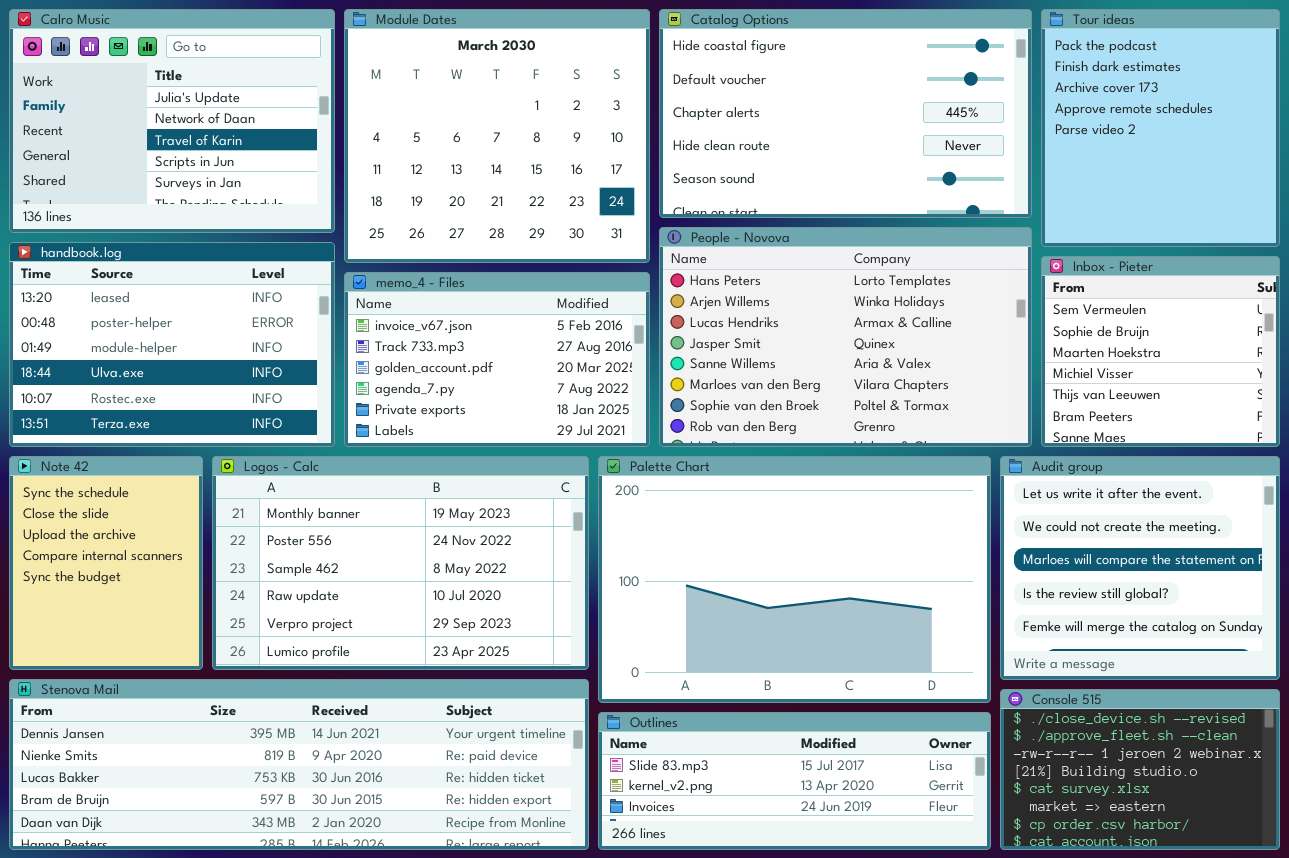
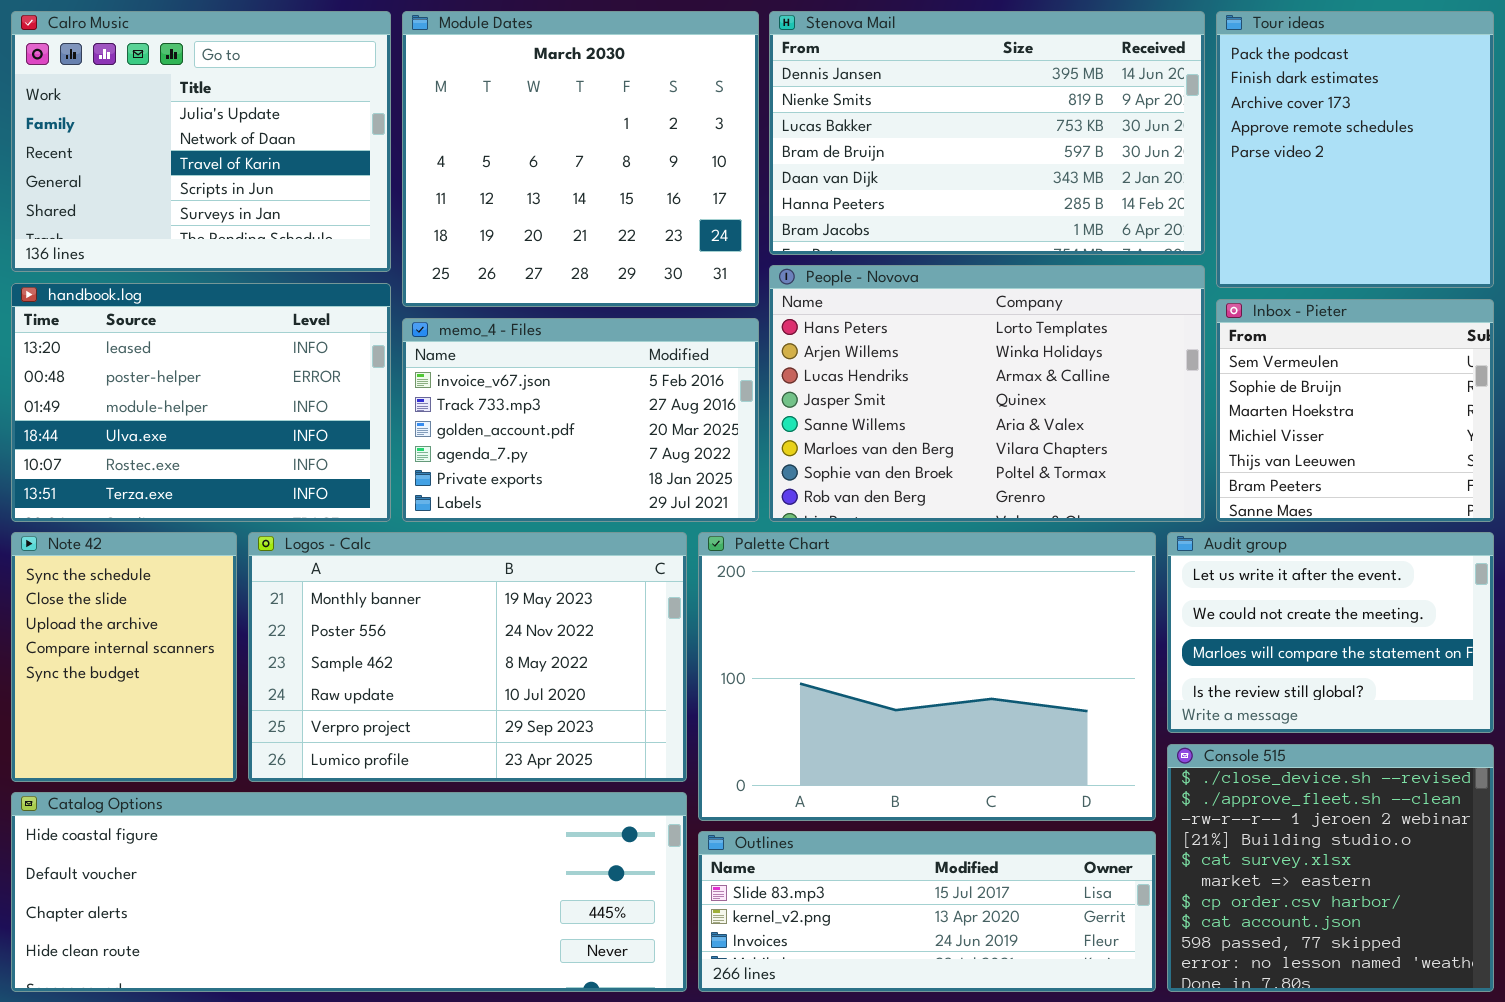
Catalog Options: [659,9,1032,218] -> [11,792,687,992], moved, resized
Audit group: [1000,456,1280,680] -> [1167,532,1494,733], resized
Stenova Mail: [9,679,589,850] -> [769,11,1205,255], moved, resized
Console 515: [1000,689,1280,850] -> [1167,744,1494,992], resized

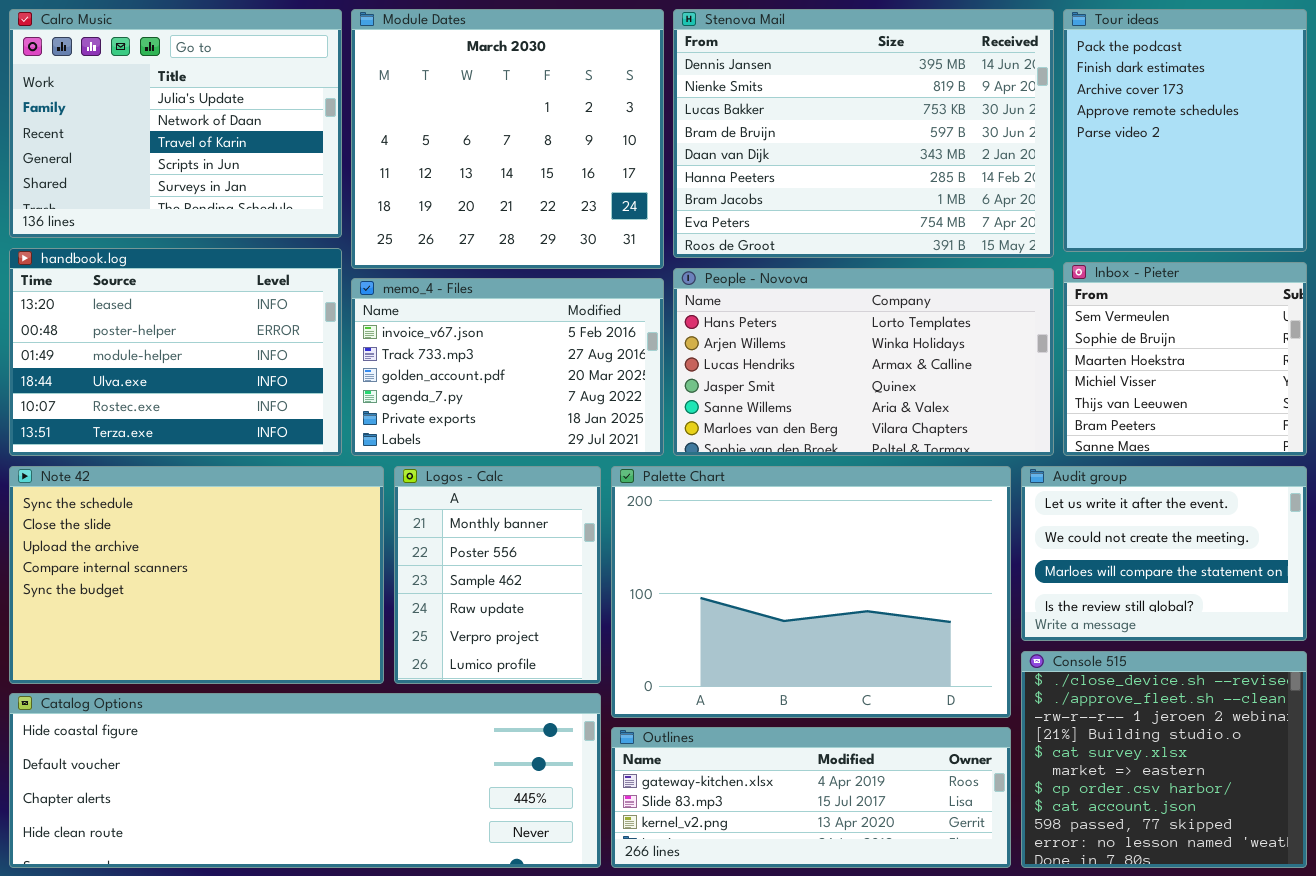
Stenova Mail: [769,11,1205,255] -> [673,9,1054,258], resized
People - Novova: [769,265,1205,522] -> [673,268,1054,456], resized
Note 42: [11,532,237,782] -> [9,466,384,684], resized
Logos - Calc: [248,532,687,782] -> [394,466,601,684], resized
Outlines: [698,831,1156,992] -> [611,727,1011,868], scrolled up 1 row

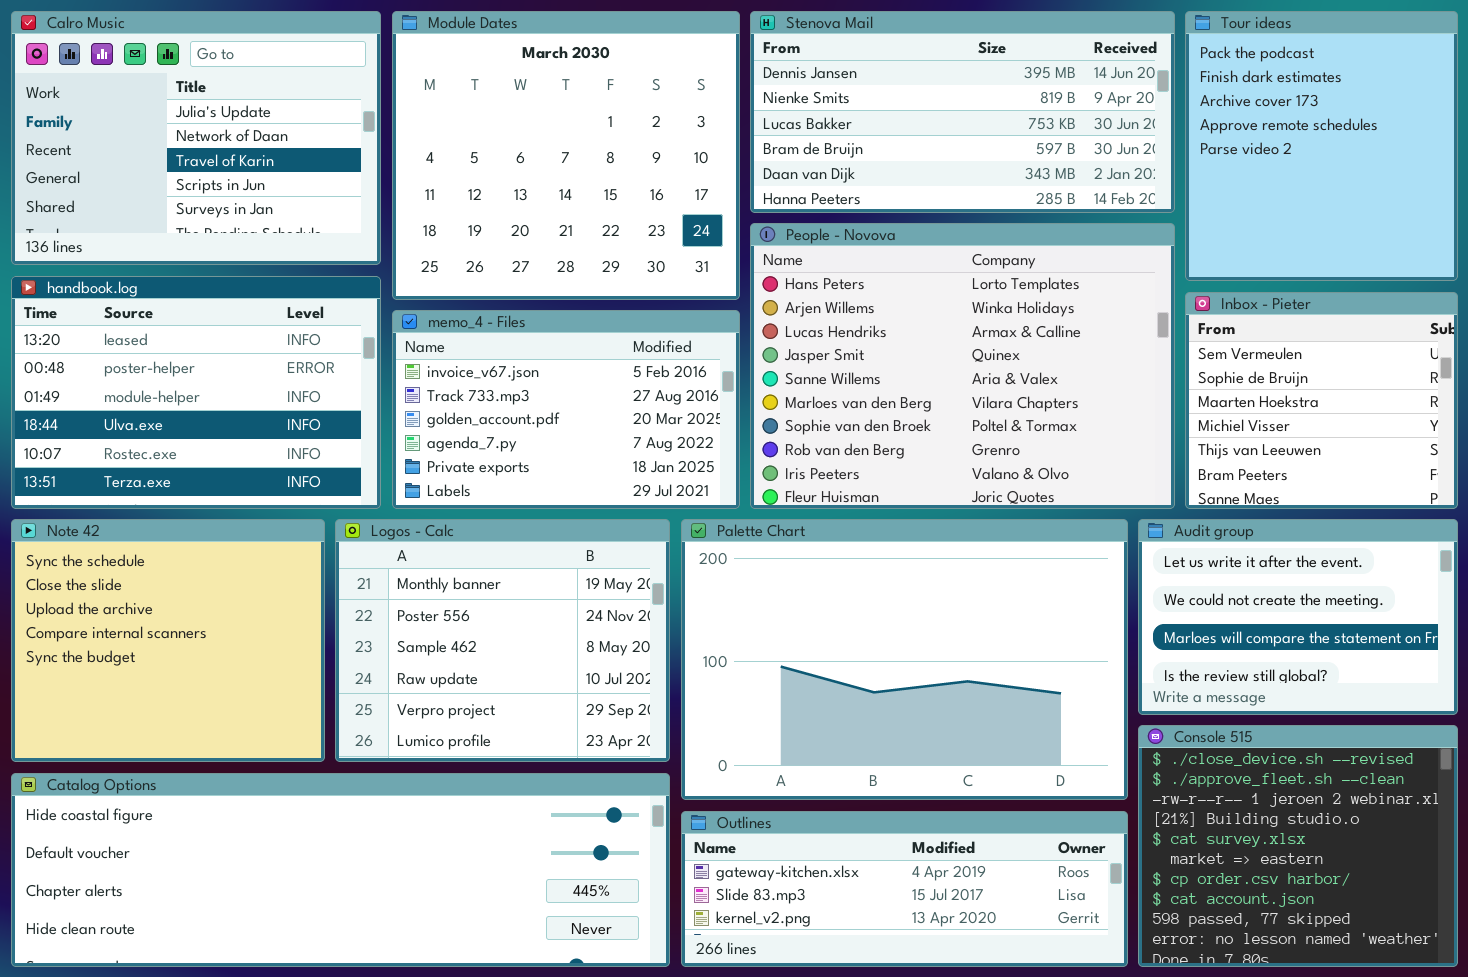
Stenova Mail: [673,9,1054,258] -> [750,11,1175,213], resized
People - Novova: [673,268,1054,456] -> [750,223,1175,509], resized
Note 42: [9,466,384,684] -> [11,519,325,762], resized
Logos - Calc: [394,466,601,684] -> [335,519,670,762], resized

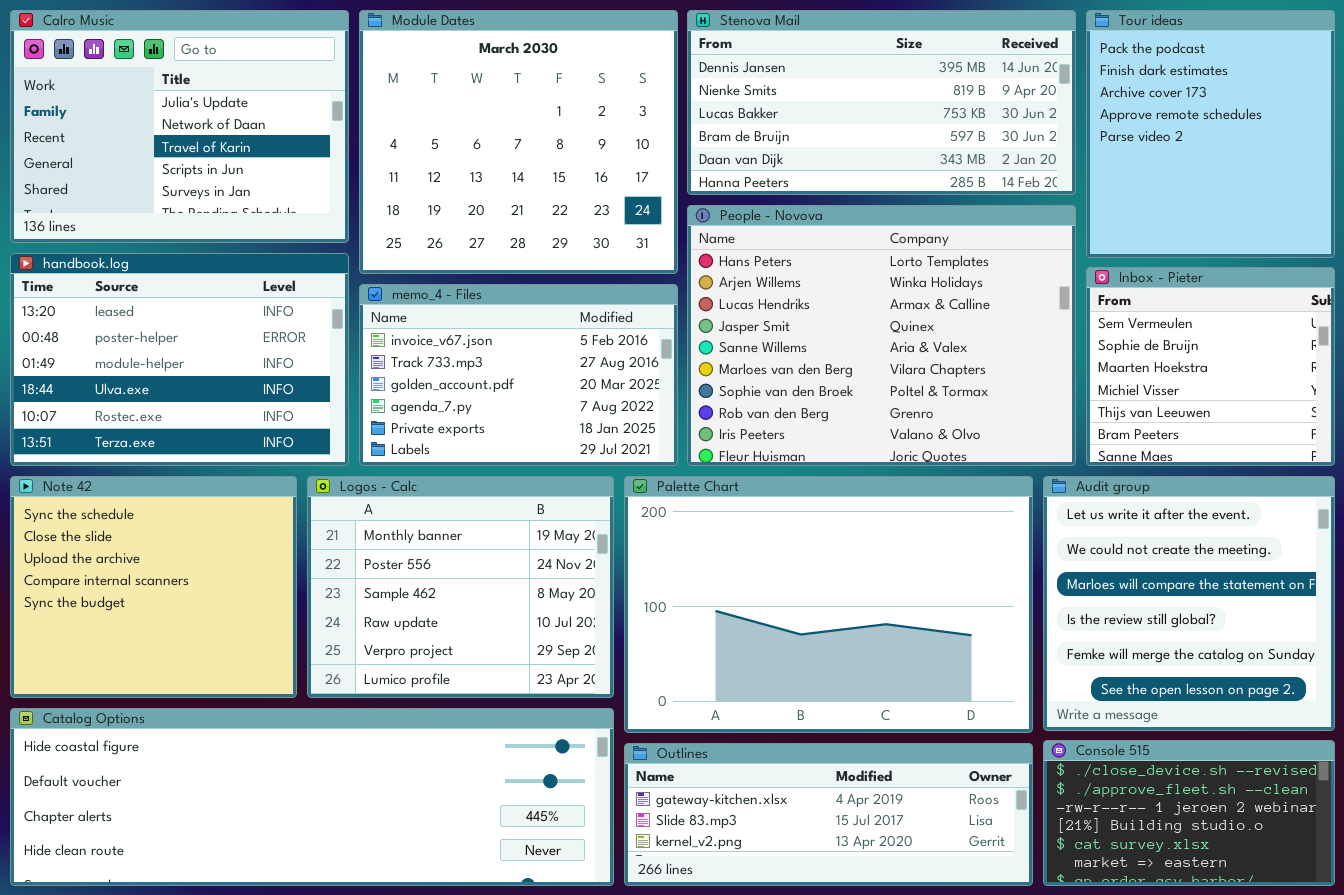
Audit group: [1138,519,1458,715] -> [1043,476,1335,731], resized
Console 515: [1138,725,1458,967] -> [1043,740,1335,886], resized

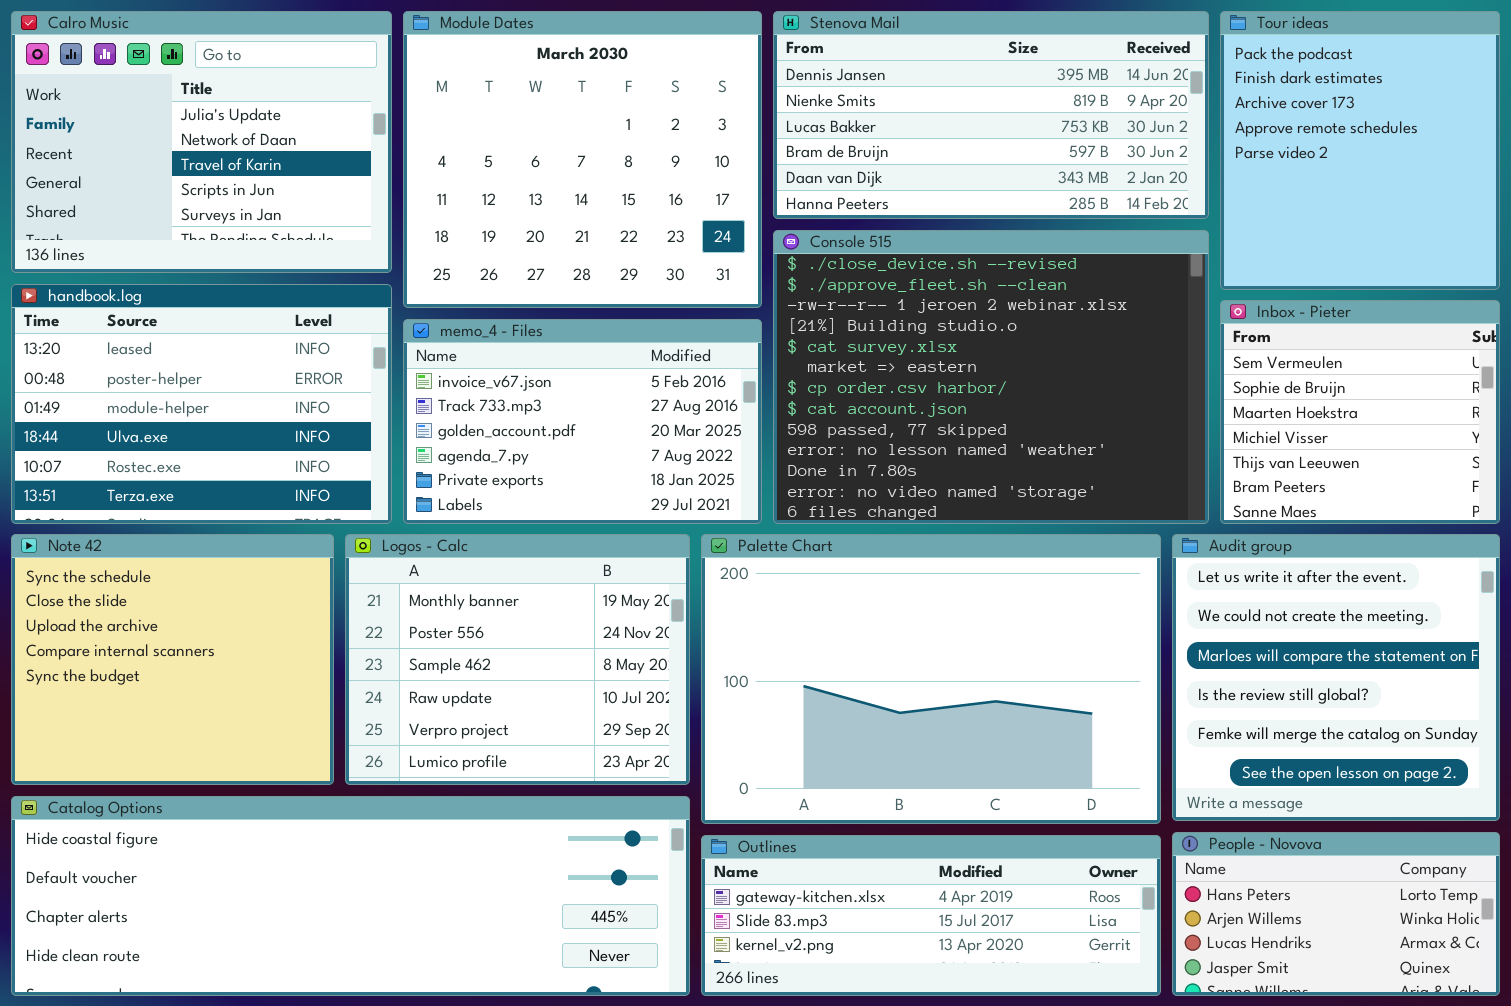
People - Novova: [687,205,1076,466] -> [1172,832,1500,996], moved, resized
Console 515: [1043,740,1335,886] -> [773,230,1209,524], moved, resized

